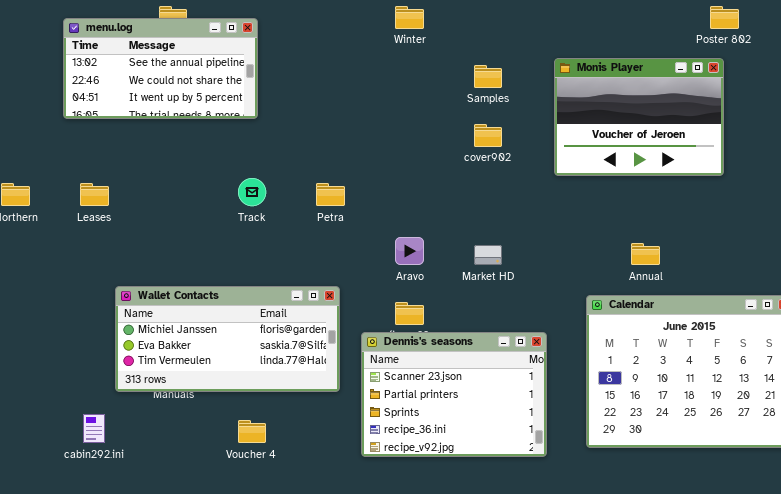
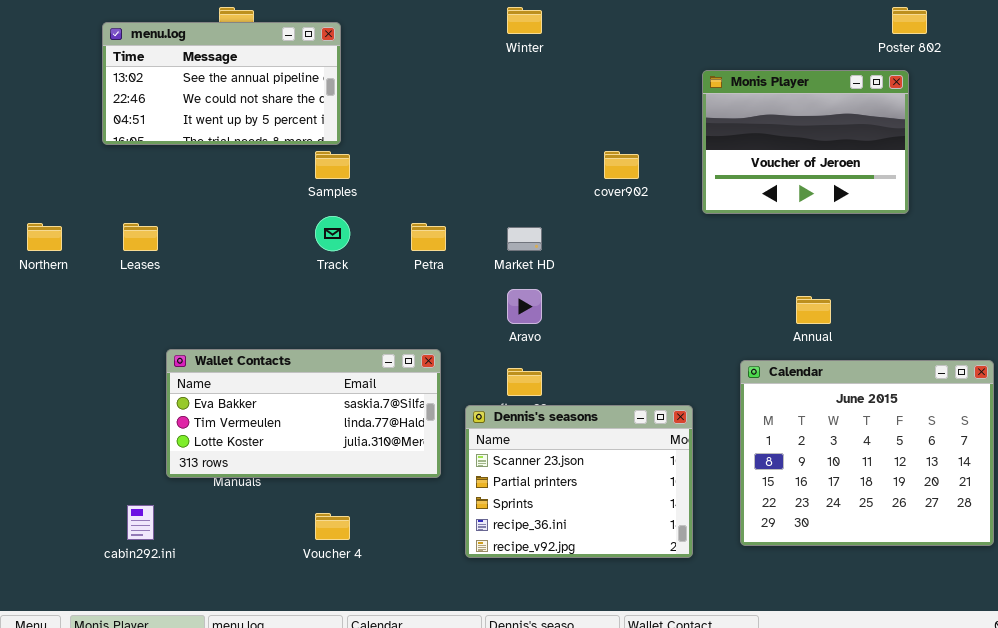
Samples: [474,65,502,88] -> [315,151,350,179], moved
Market HD: [474,245,502,265] -> [507,227,542,251], moved
Wallet Contacts: [115,286,340,392] -> [166,349,441,478], scrolled down 1 row

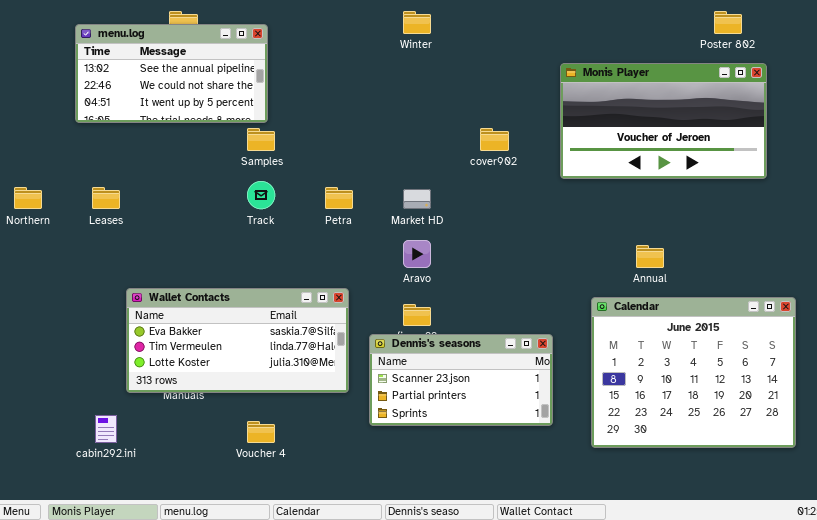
Monis Player: [702,70,909,214] -> [560,63,767,179], resized
Dennis's seasons: [465,405,693,558] -> [369,334,553,426], resized

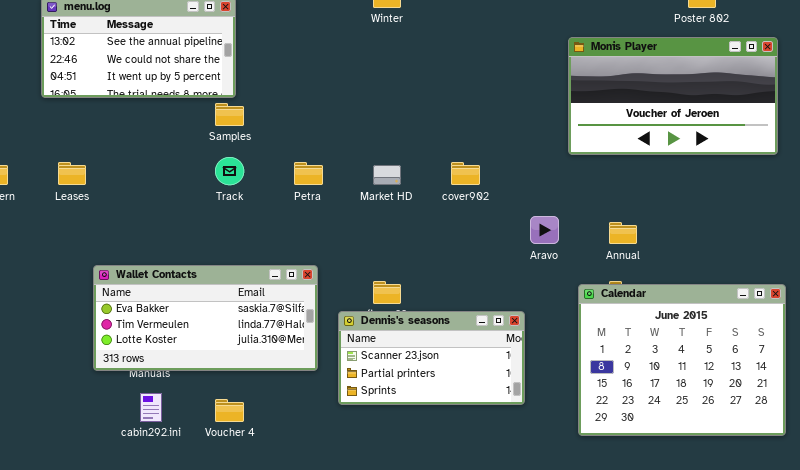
Monis Player: [560,63,767,179] -> [568,37,778,155], moved
cover902: [480,128,509,151] -> [451,162,480,185], moved
Aravo: [403,240,431,268] -> [530,216,559,244], moved
Calendar: [591,297,796,448] -> [578,284,786,436], moved
cabin292.ini: [95,415,117,443] -> [140,393,162,422], moved

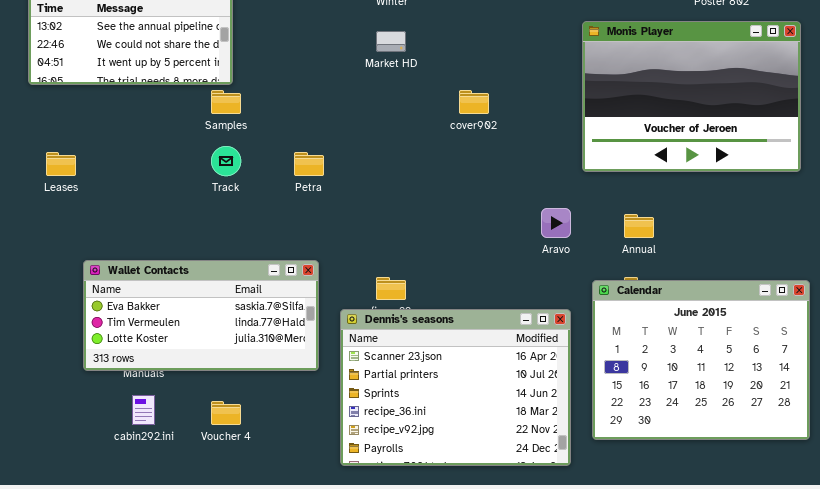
Monis Player: [568,37,778,155] -> [582,21,801,172], resized
cover902: [451,162,480,185] -> [459,90,489,114], moved
Market HD: [373,165,401,185] -> [376,31,406,52], moved
Dennis's seasons: [338,311,525,405] -> [340,309,571,466], resized

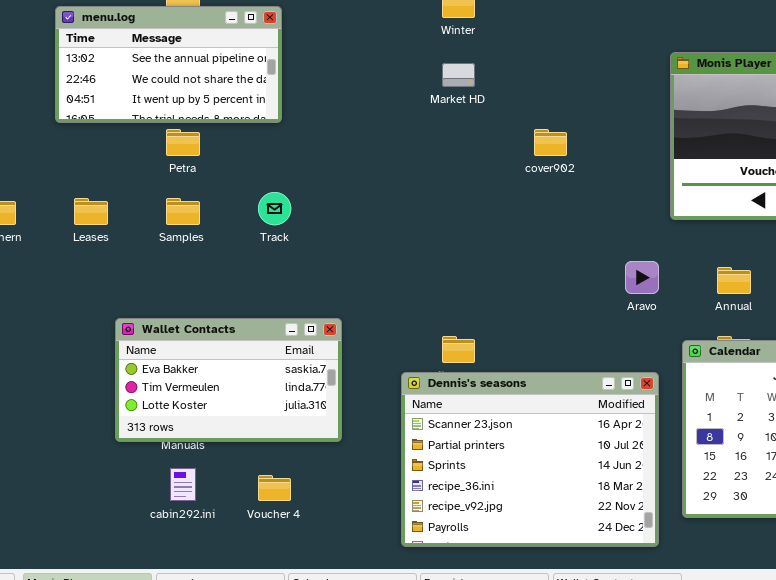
Samples: [211,90,241,114] -> [166,198,200,225], moved
Petra: [294,152,324,176] -> [166,129,200,156], moved
Wallet Contacts: [83,260,319,371] -> [115,318,342,442], resized

